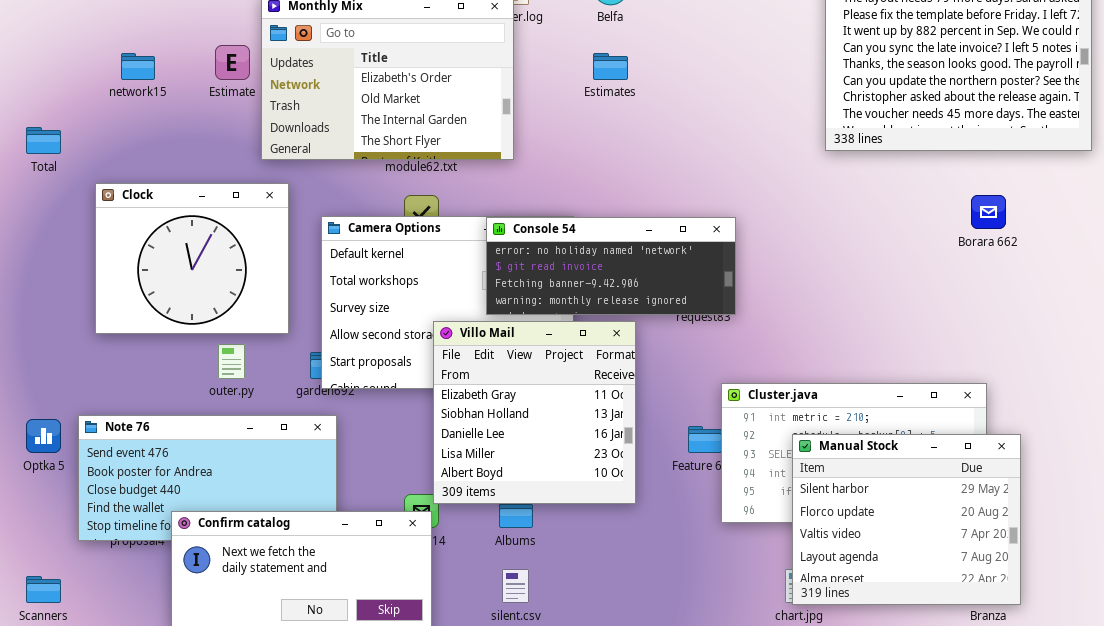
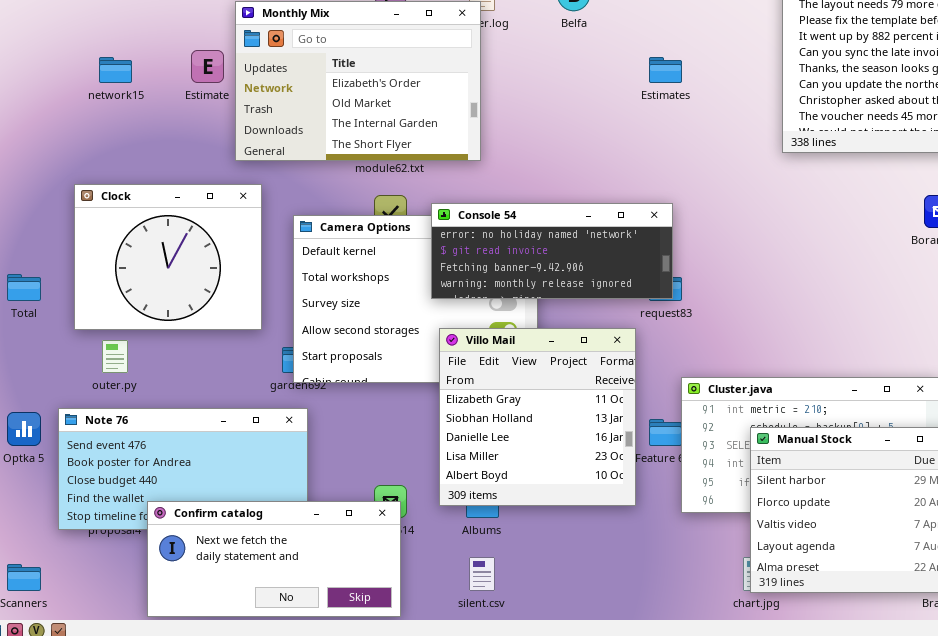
Estimates: [593,53,628,80] -> [649,57,682,83], moved
Total: [26,127,61,154] -> [7,274,41,301], moved
Console 54: [486,217,736,315] -> [431,203,673,299], moved
Villo Mail: [433,321,636,504] -> [439,328,636,506], moved
outer.py: [218,344,245,379] -> [102,340,128,373], moved

